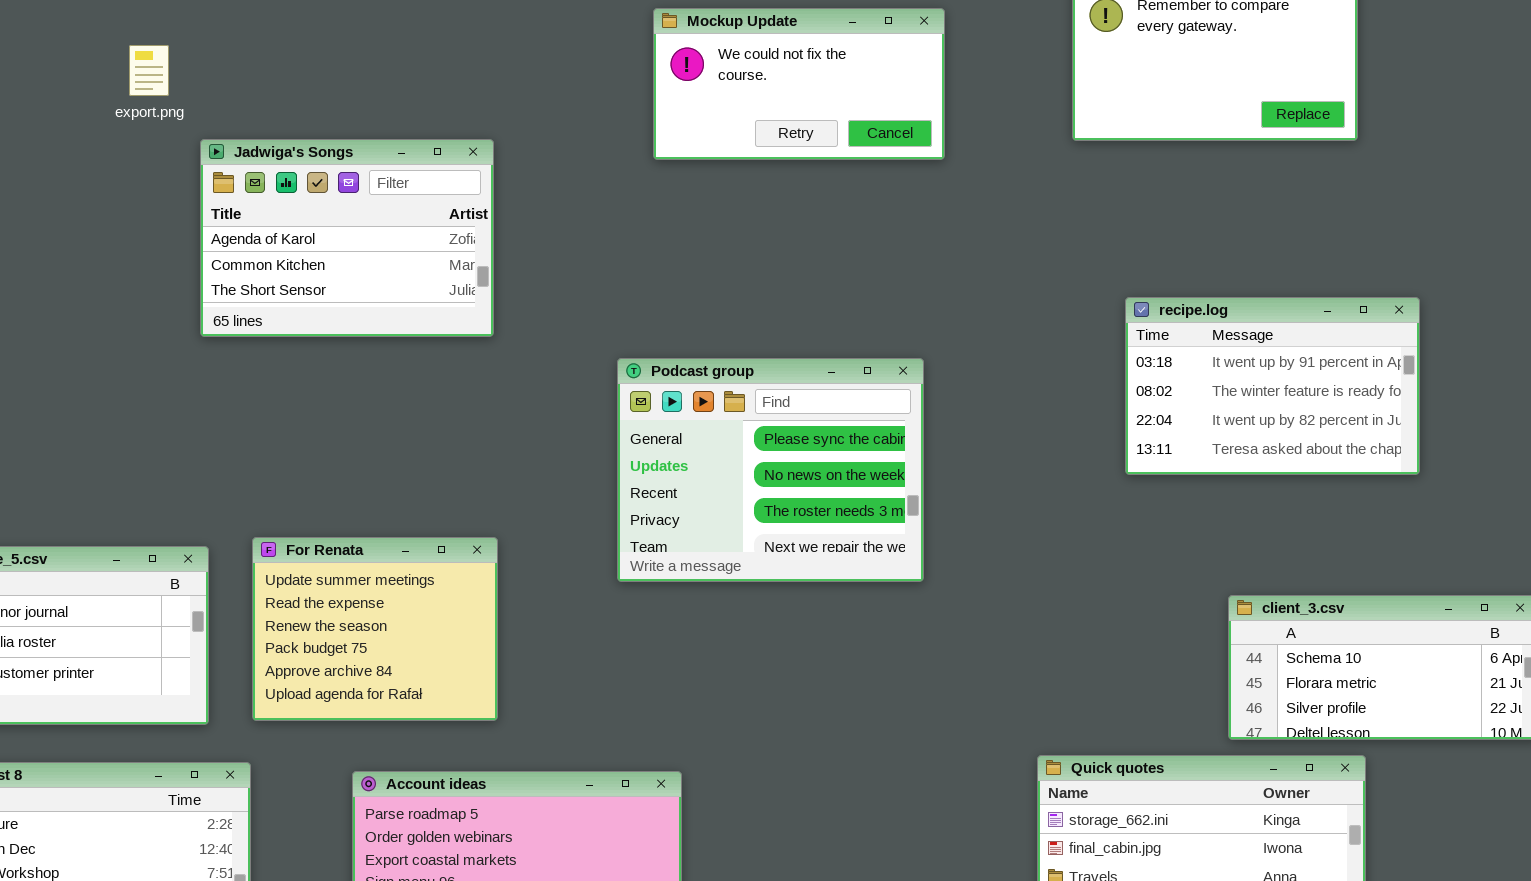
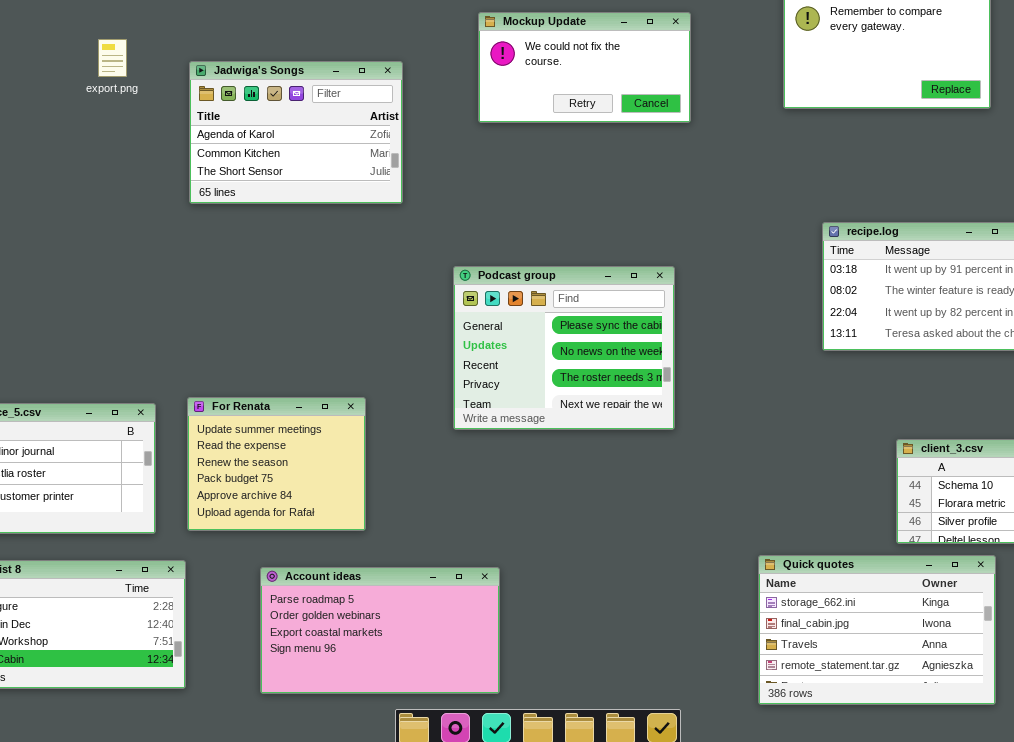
Jadwiga's Songs: [200,139,494,337] -> [189,61,403,204], moved

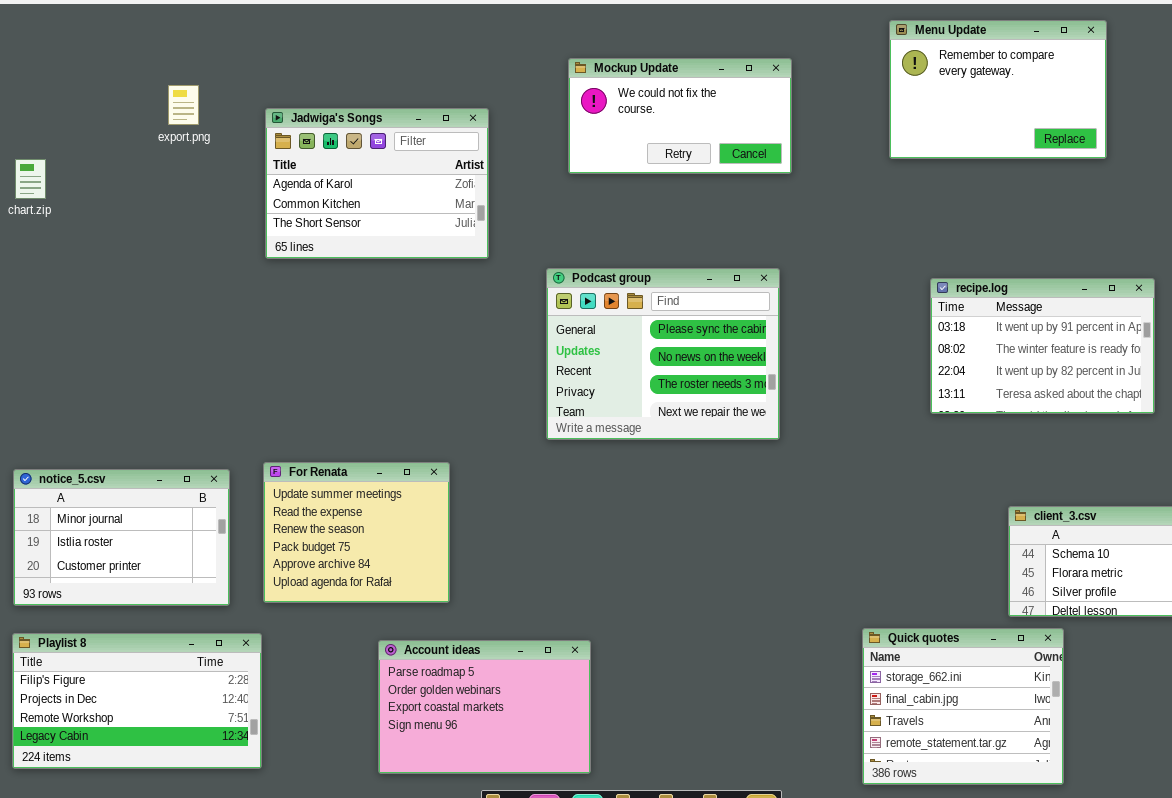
Podcast group: [453,266,675,430] -> [546,268,780,440], moved
Quick quotes: [758,555,996,705] -> [862,628,1064,785], resized
Account ideas: [260,567,500,694] -> [378,640,591,774], resized

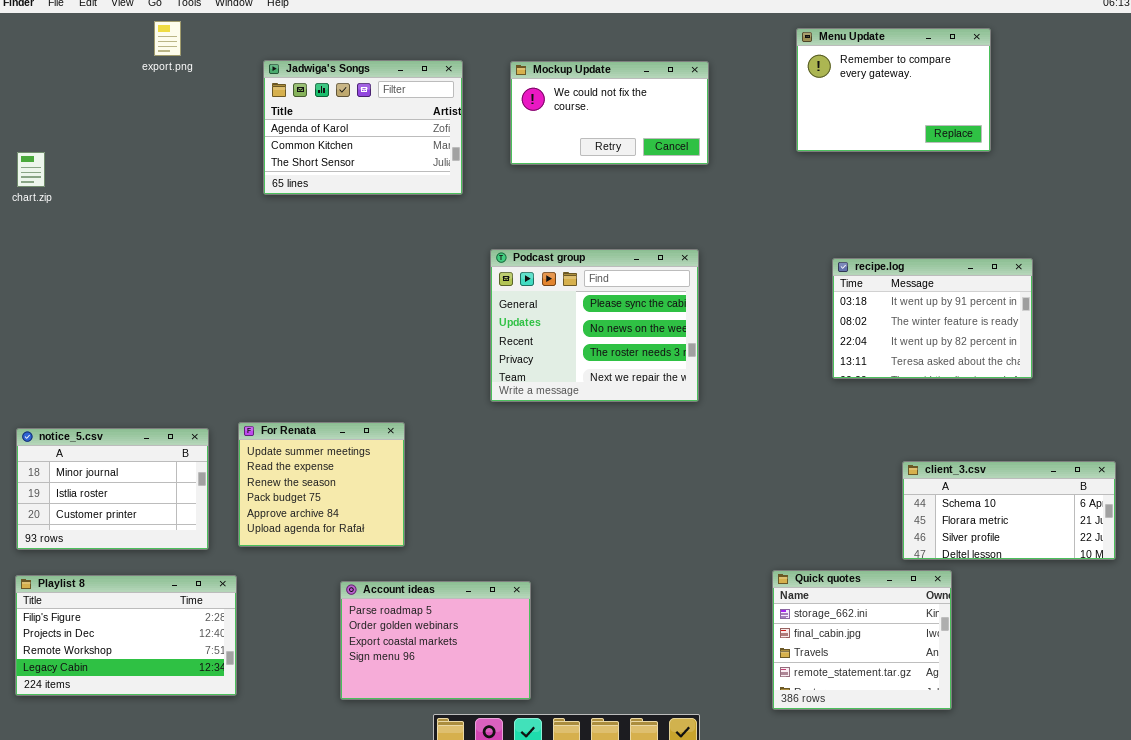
export.png: [168,85,199,125] -> [154,21,181,56], moved
Jadwiga's Songs: [265,108,489,259] -> [263,60,463,195], moved

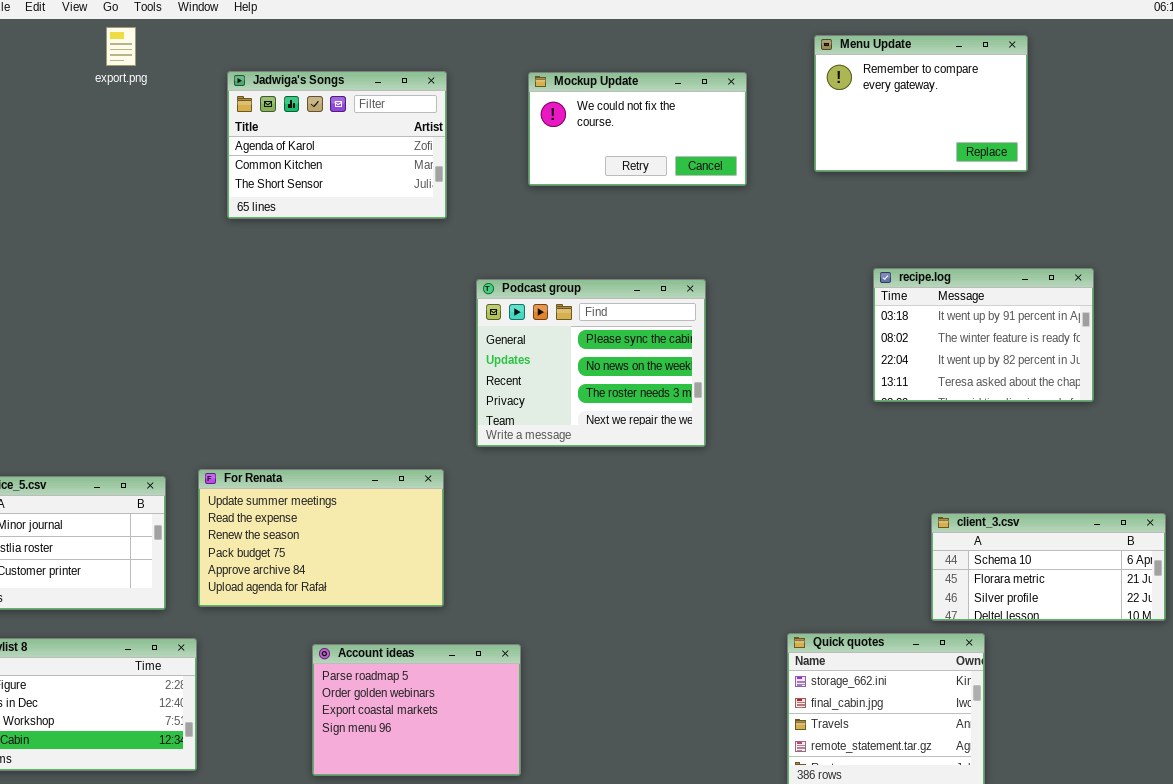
Mockup Update: [510,61,709,165] -> [528,72,747,186], moved
recipe.log: [832,258,1033,379] -> [873,268,1094,402], moved
For Renata: [238,422,405,547] -> [198,469,444,607], resized

